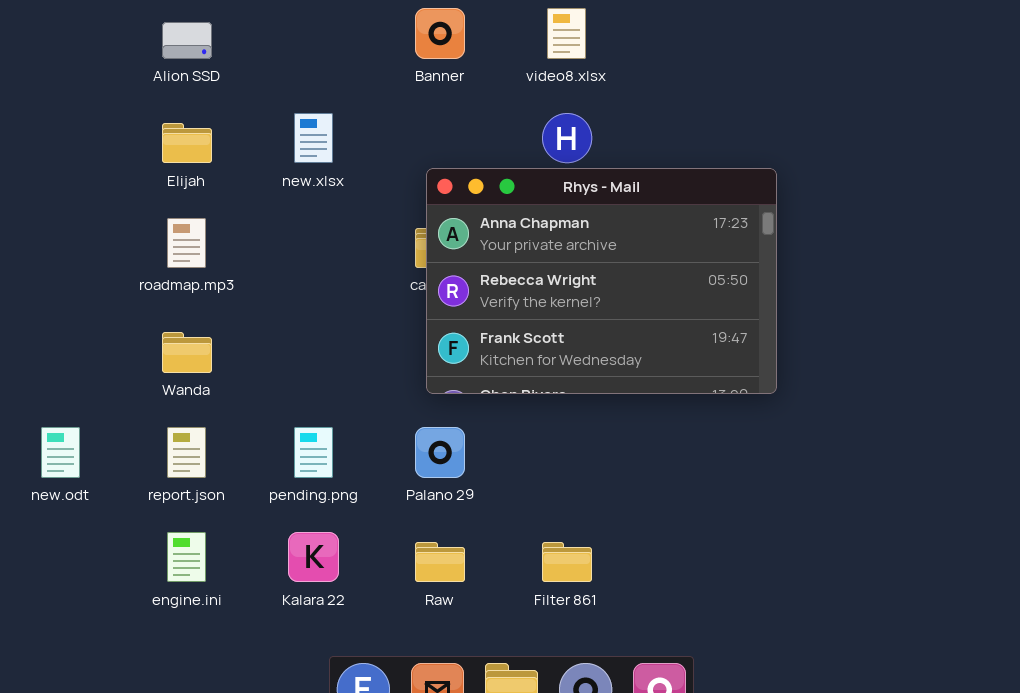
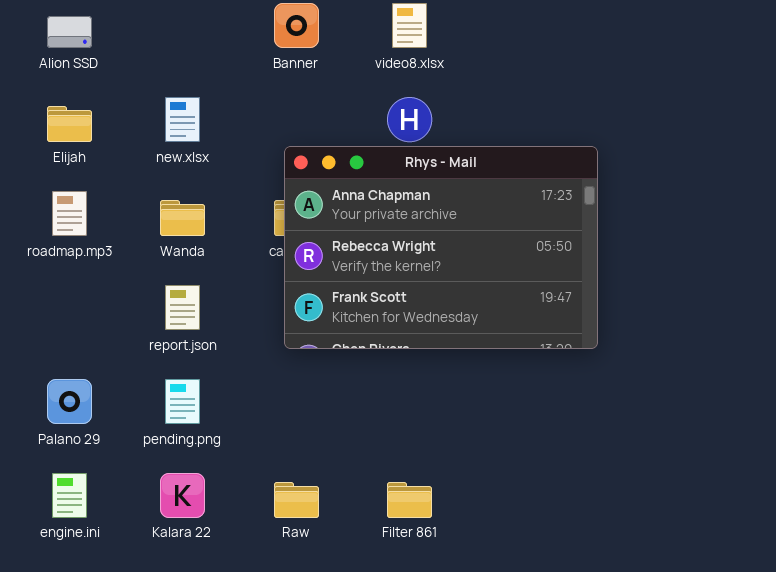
Wanda: [162,332,212,373] -> [160,200,205,236], moved
report.json: [167,427,206,478] -> [165,285,200,330], moved
Palano 29: [415,427,465,478] -> [47,379,92,424], moved

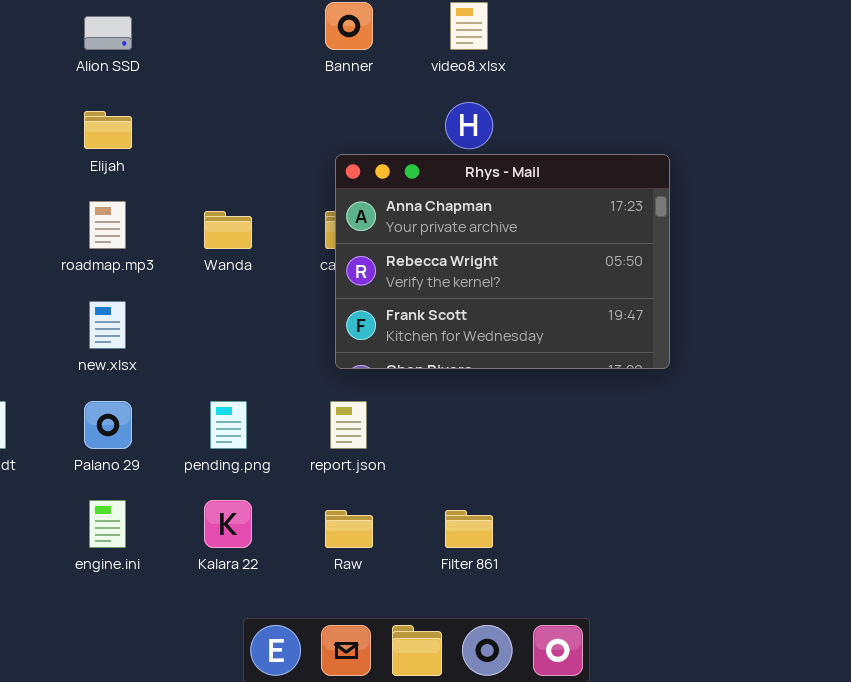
new.xlsx: [165,97,200,142] -> [89,301,126,349], moved
report.json: [165,285,200,330] -> [330,401,367,449], moved

